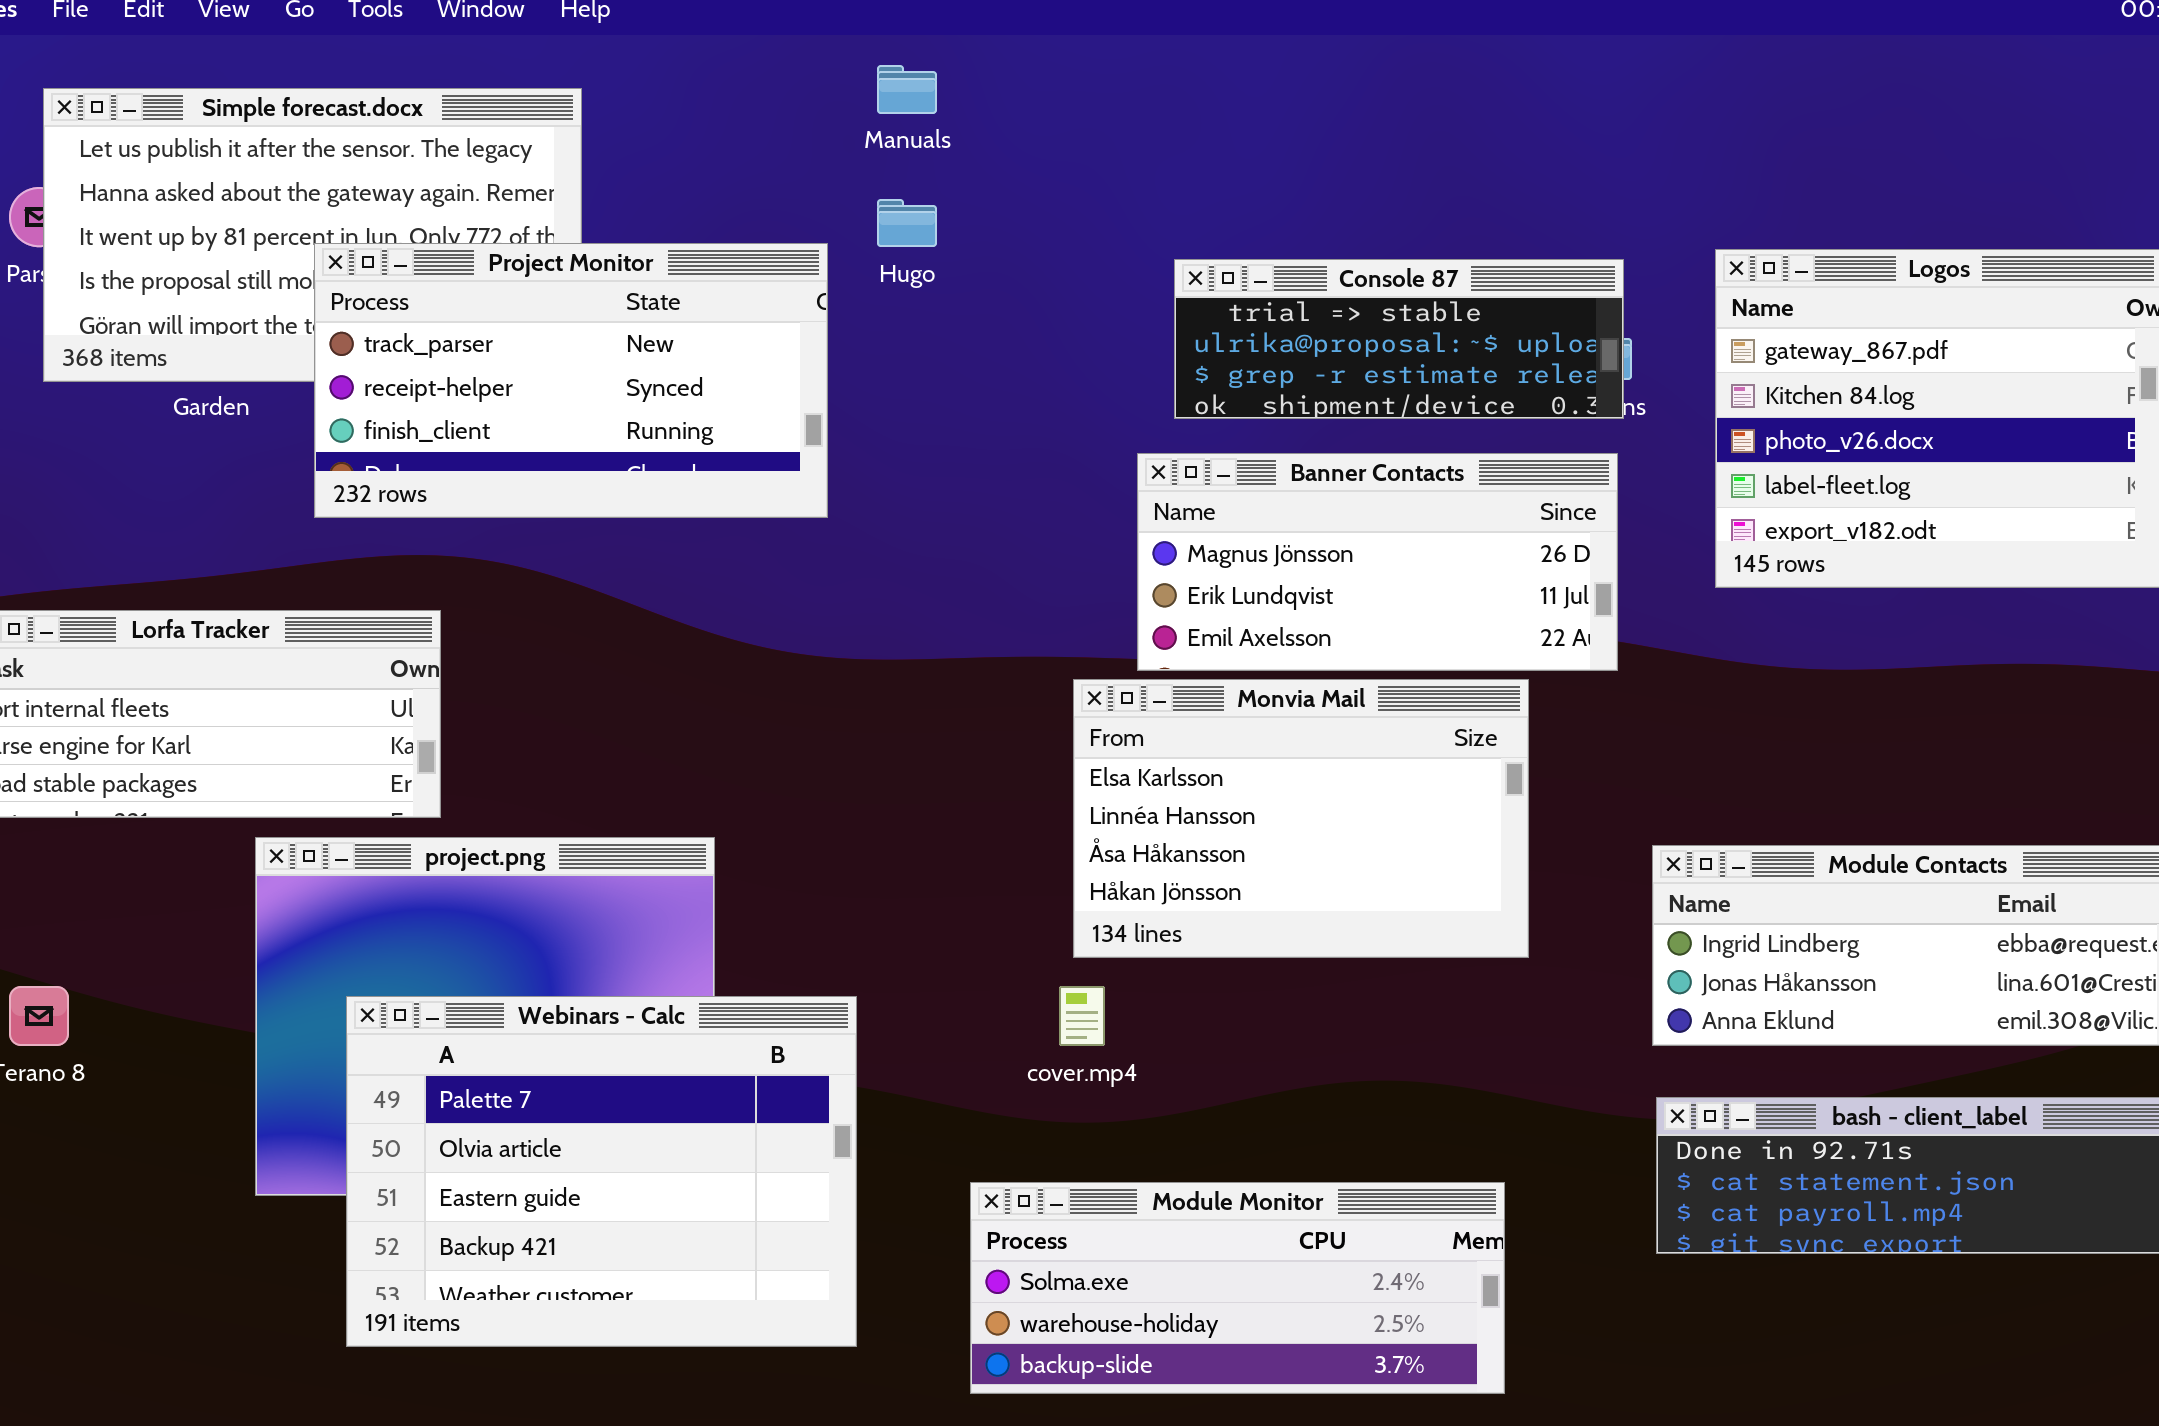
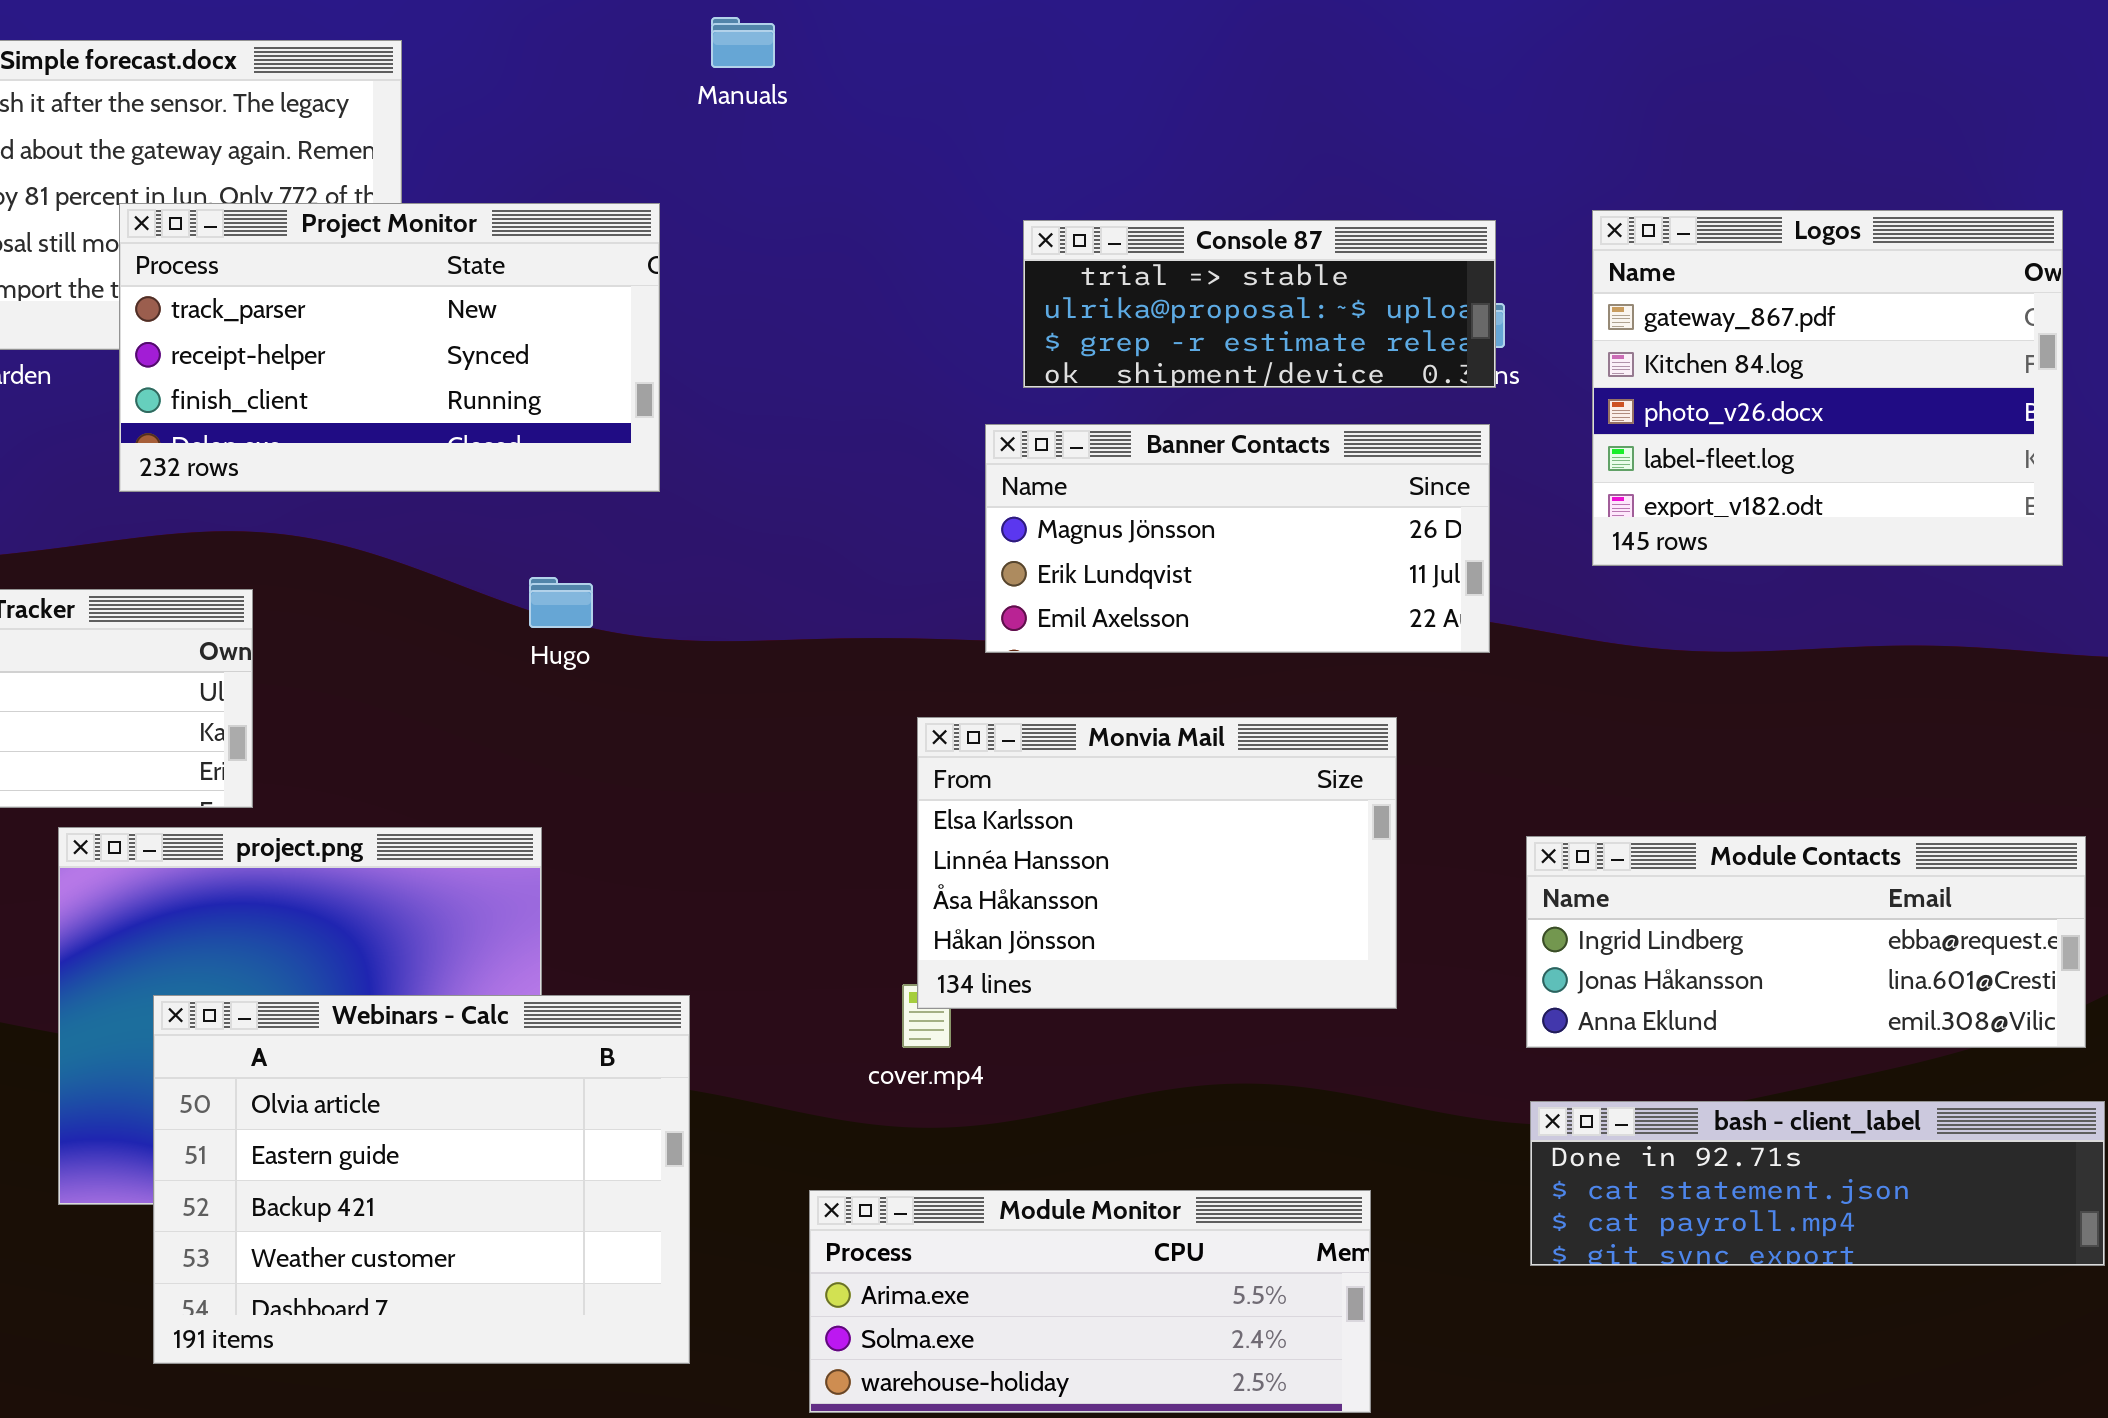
Hugo: [877,199,937,247] -> [529,577,593,628], moved
Monvia Mail: [1073,679,1529,958] -> [917,717,1397,1009], moved
Webinars - Calc: [346,996,857,1347] -> [153,995,690,1364], scrolled down 1 row
Module Monitor: [970,1182,1505,1394] -> [809,1190,1371,1413], scrolled up 1 row

